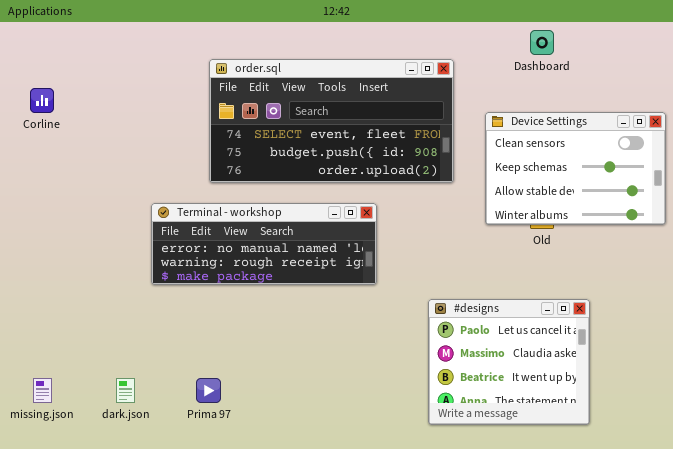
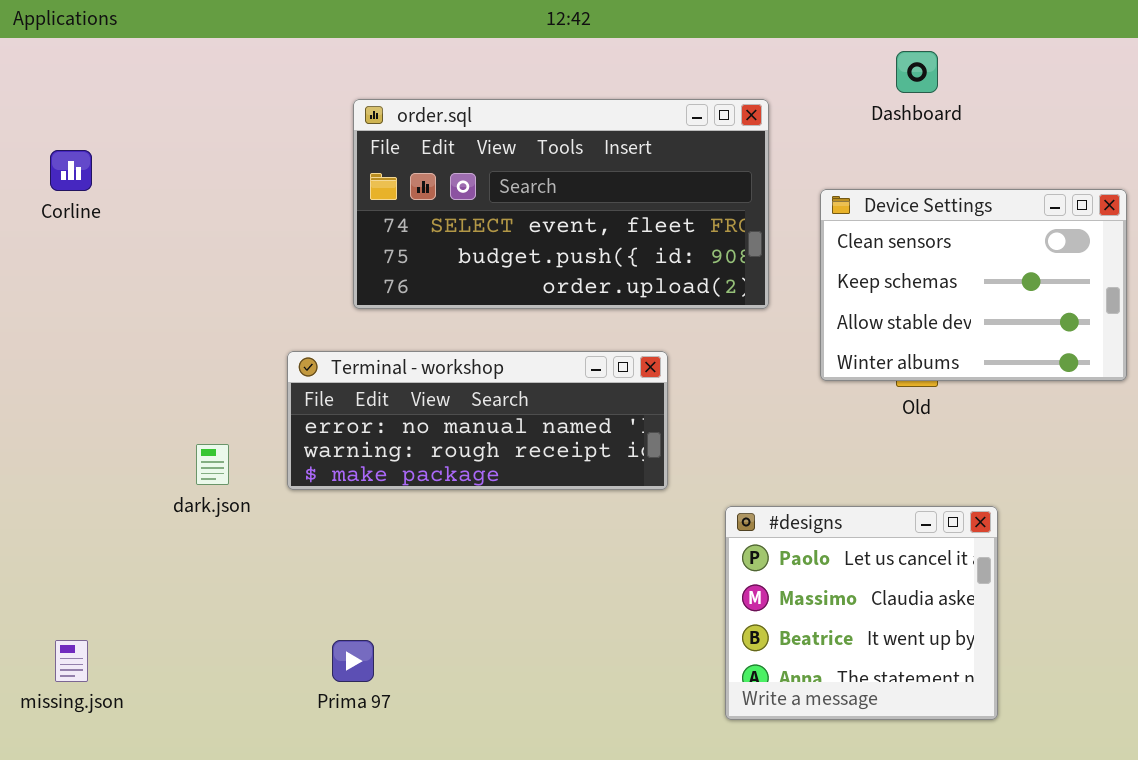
Terminal - workshop: [151,203,377,285] -> [287,351,668,490], moved
dark.json: [116,378,135,403] -> [196,444,229,485], moved

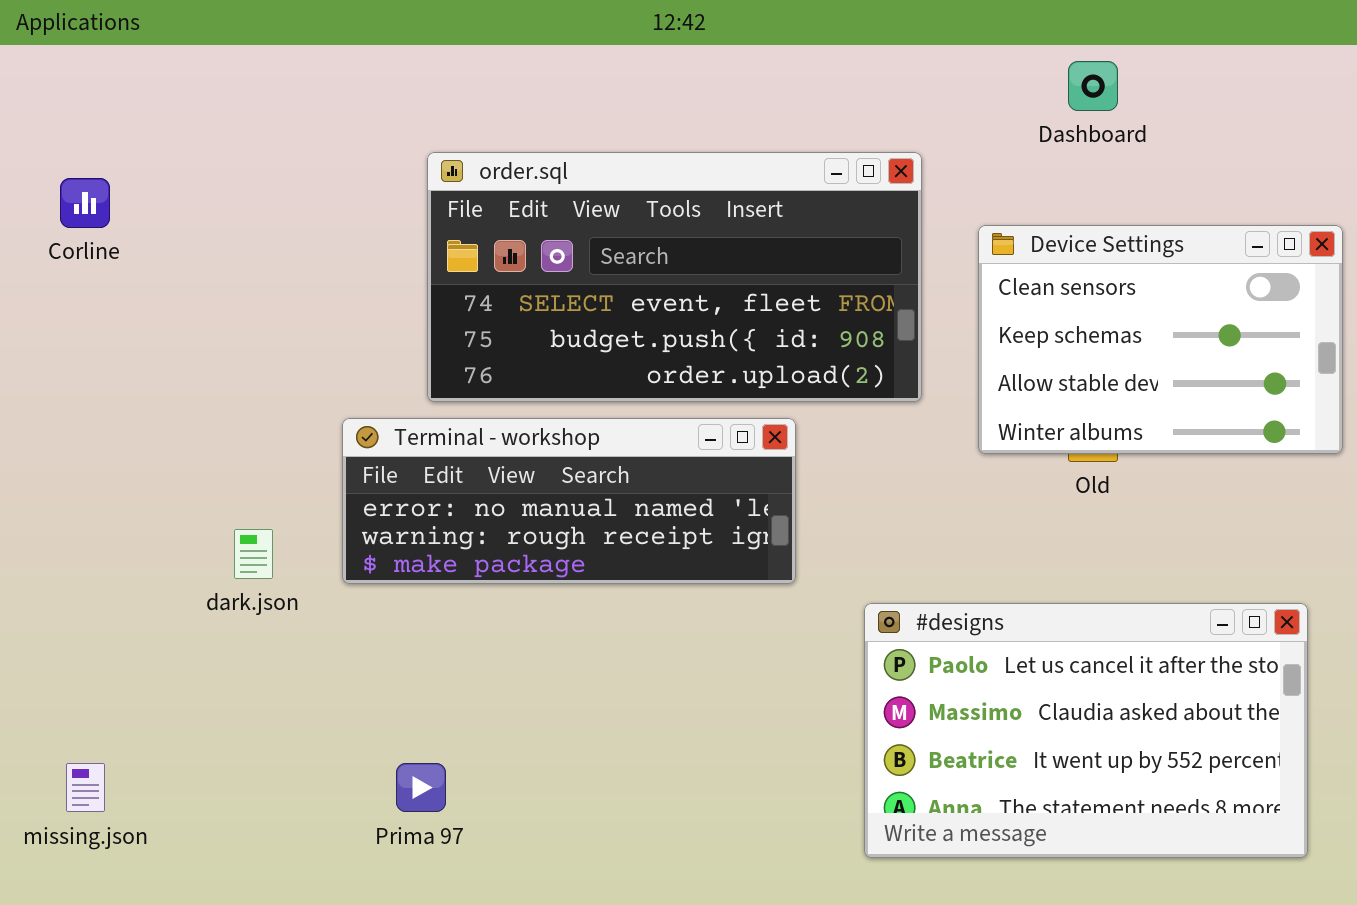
order.sql: [353,99,769,309] -> [427,152,922,402], moved
#designs: [725,506,998,720] -> [864,603,1308,858], resized

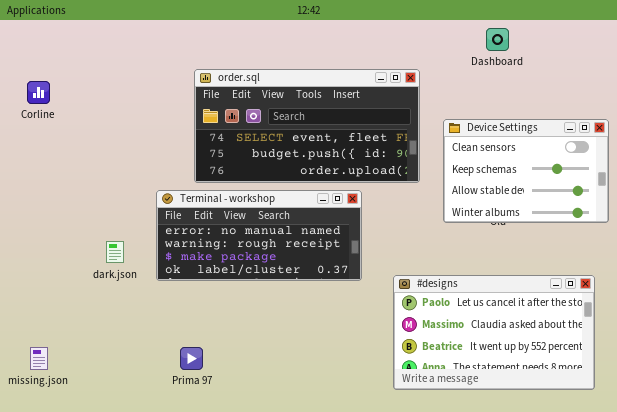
Device Settings: [978,225,1343,454] -> [443,119,609,223], moved
Terminal - workshop: [342,418,796,584] -> [156,190,362,281], resized

